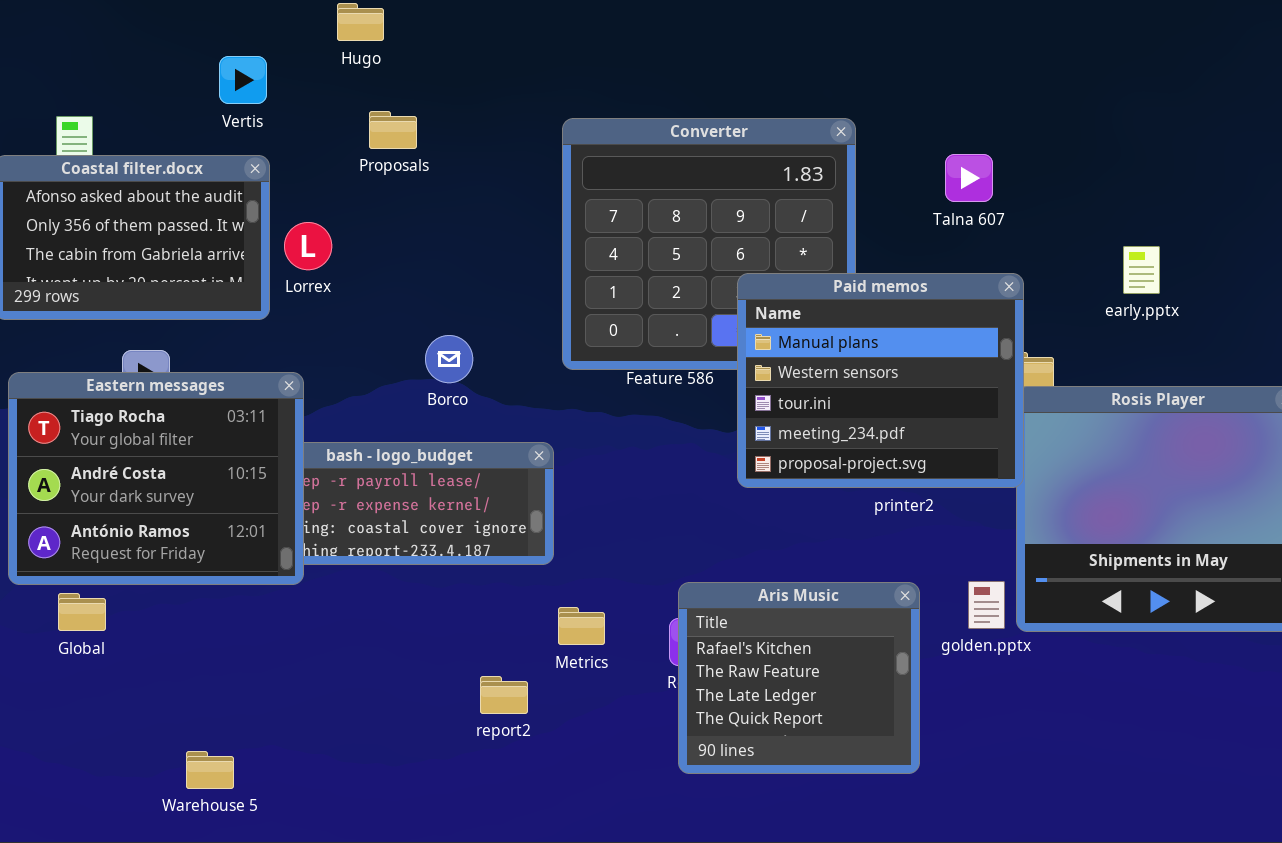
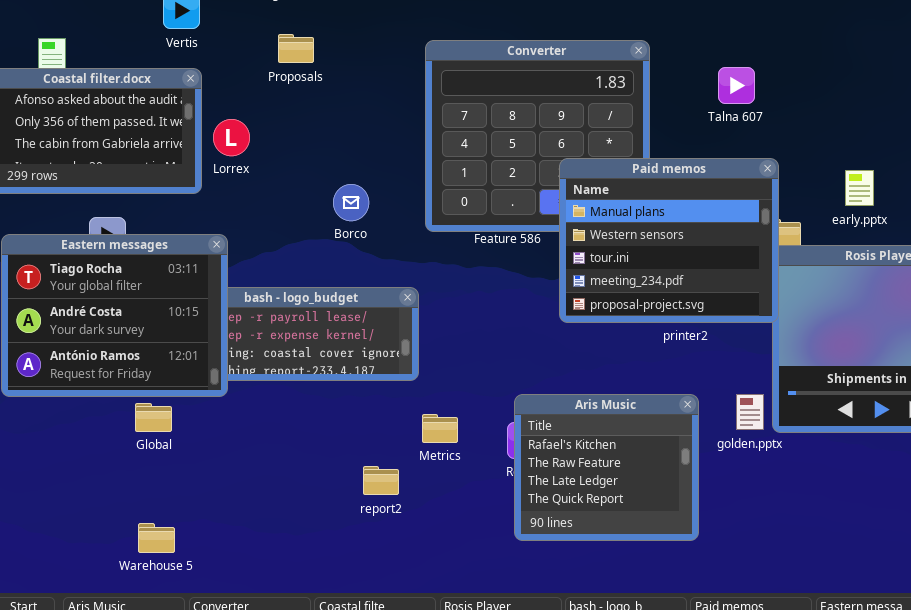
early.pptx: [1123,246,1160,294] -> [845,170,874,206], moved
Borco: [425,335,473,383] -> [333,184,369,221], moved
Global: [58,593,106,631] -> [135,403,172,432], moved

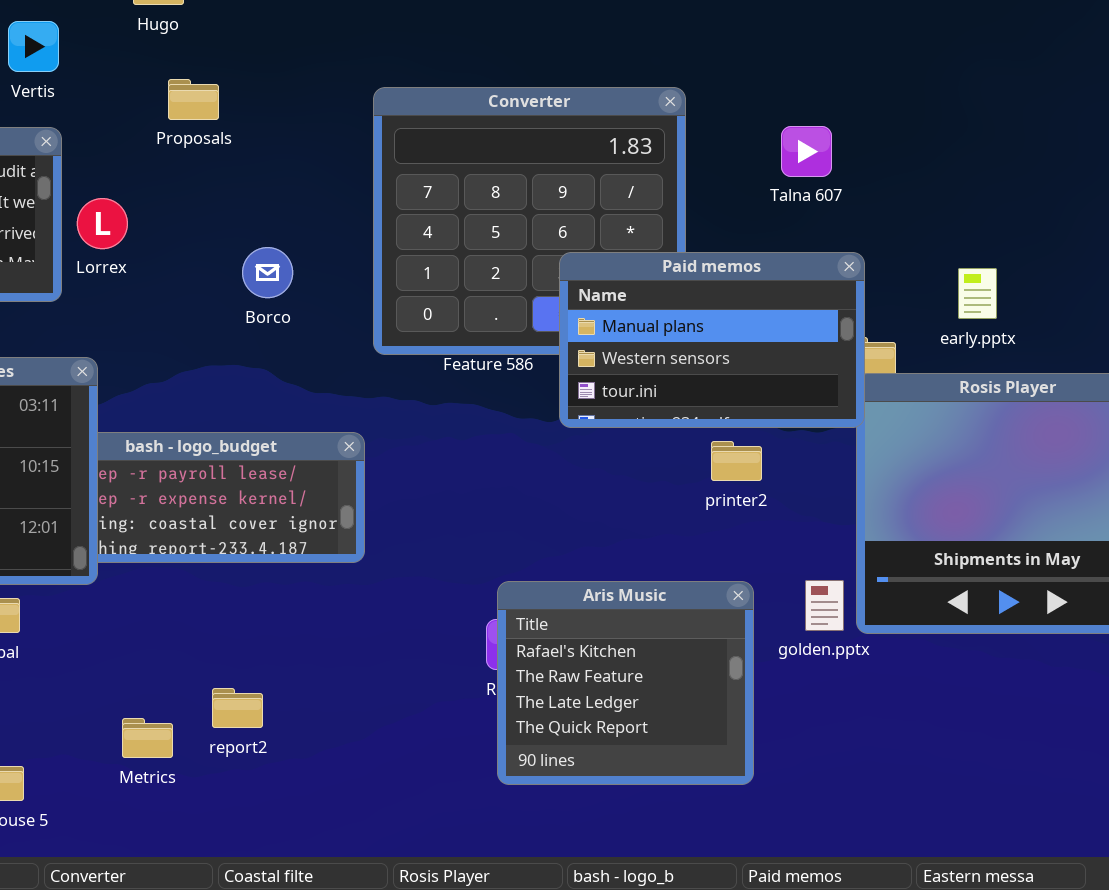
Paid memos: [559,158,779,323] -> [559,252,865,428], resized
Borco: [333,184,369,221] -> [242,247,293,298], moved
Metrics: [422,414,458,443] -> [122,718,173,758], moved
report2: [363,466,399,495] -> [212,688,263,728], moved

